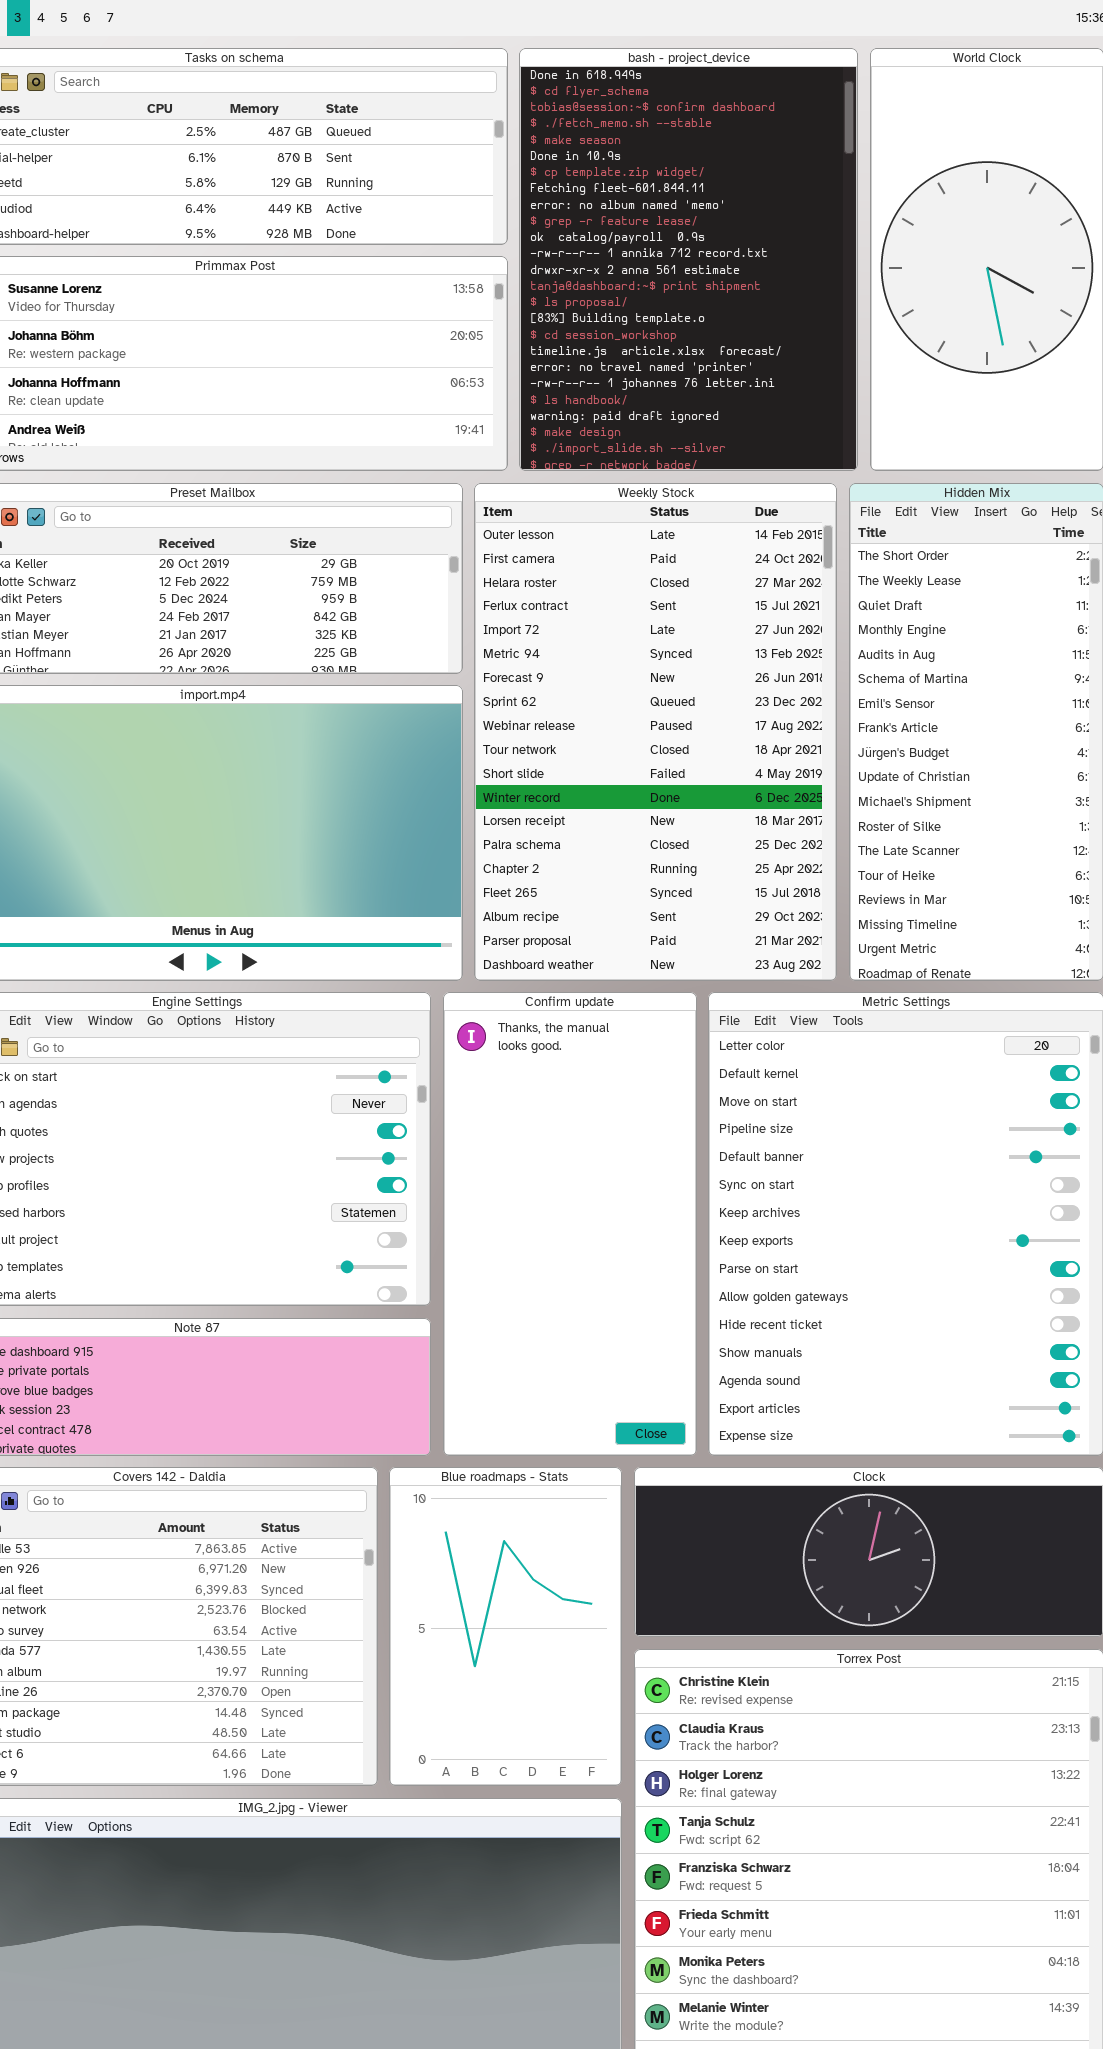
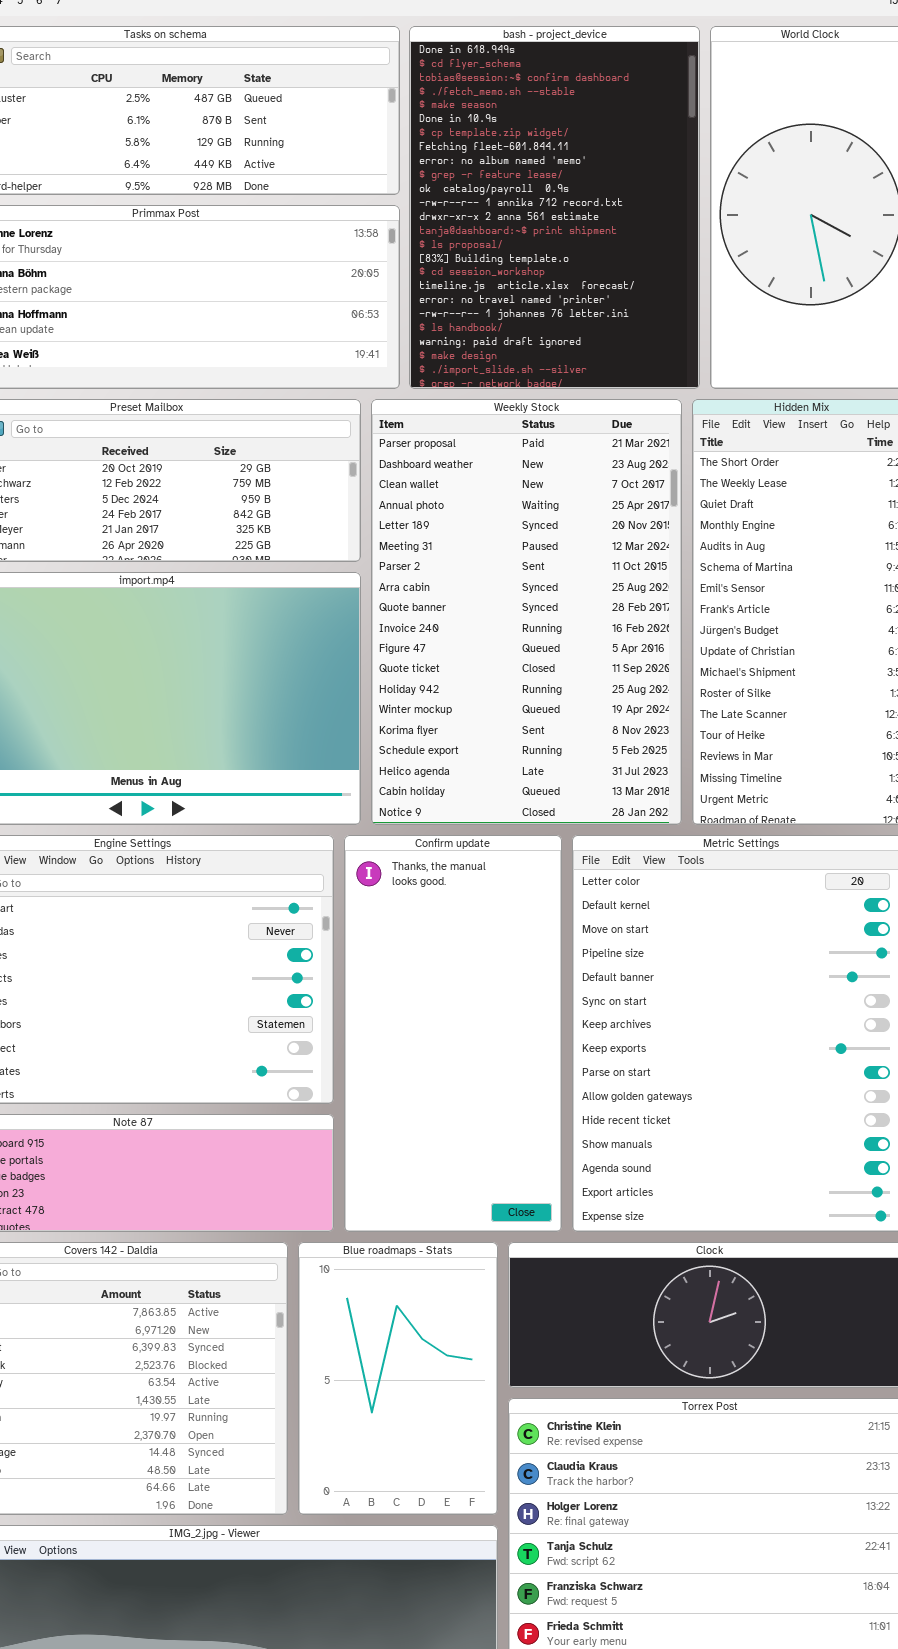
Weekly Stock: [474,483,837,981] -> [371,399,682,825], scrolled down 17 rows

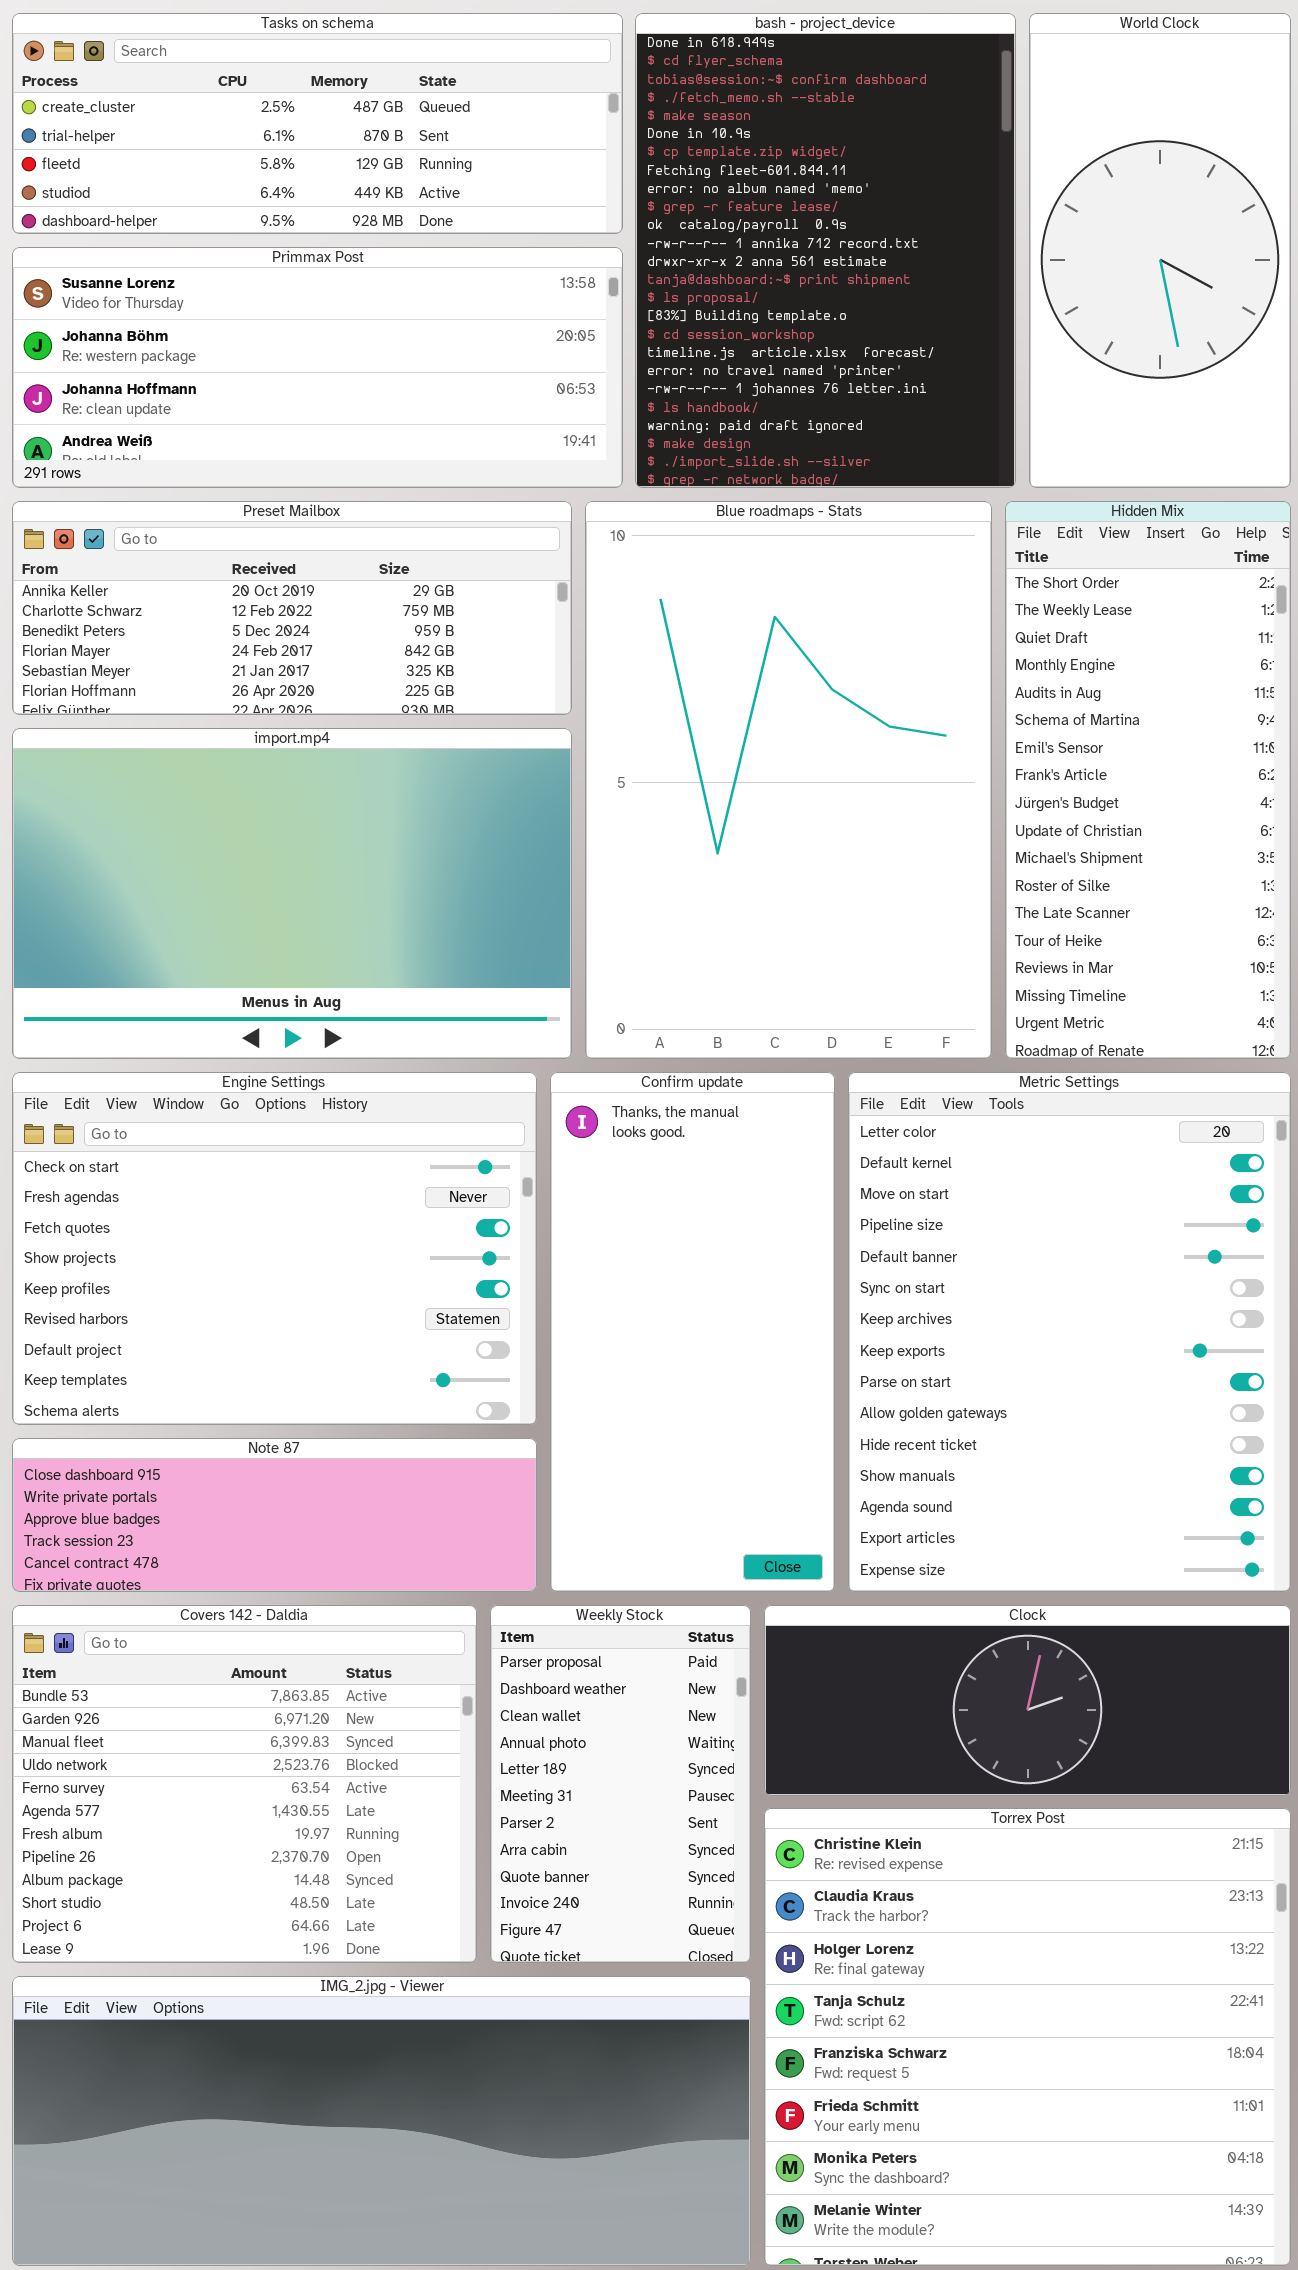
Weekly Stock: [371,399,682,825] -> [490,1605,751,1963], moved, resized
Blue roadmaps - Stats: [298,1242,498,1515] -> [585,501,992,1059], moved, resized

